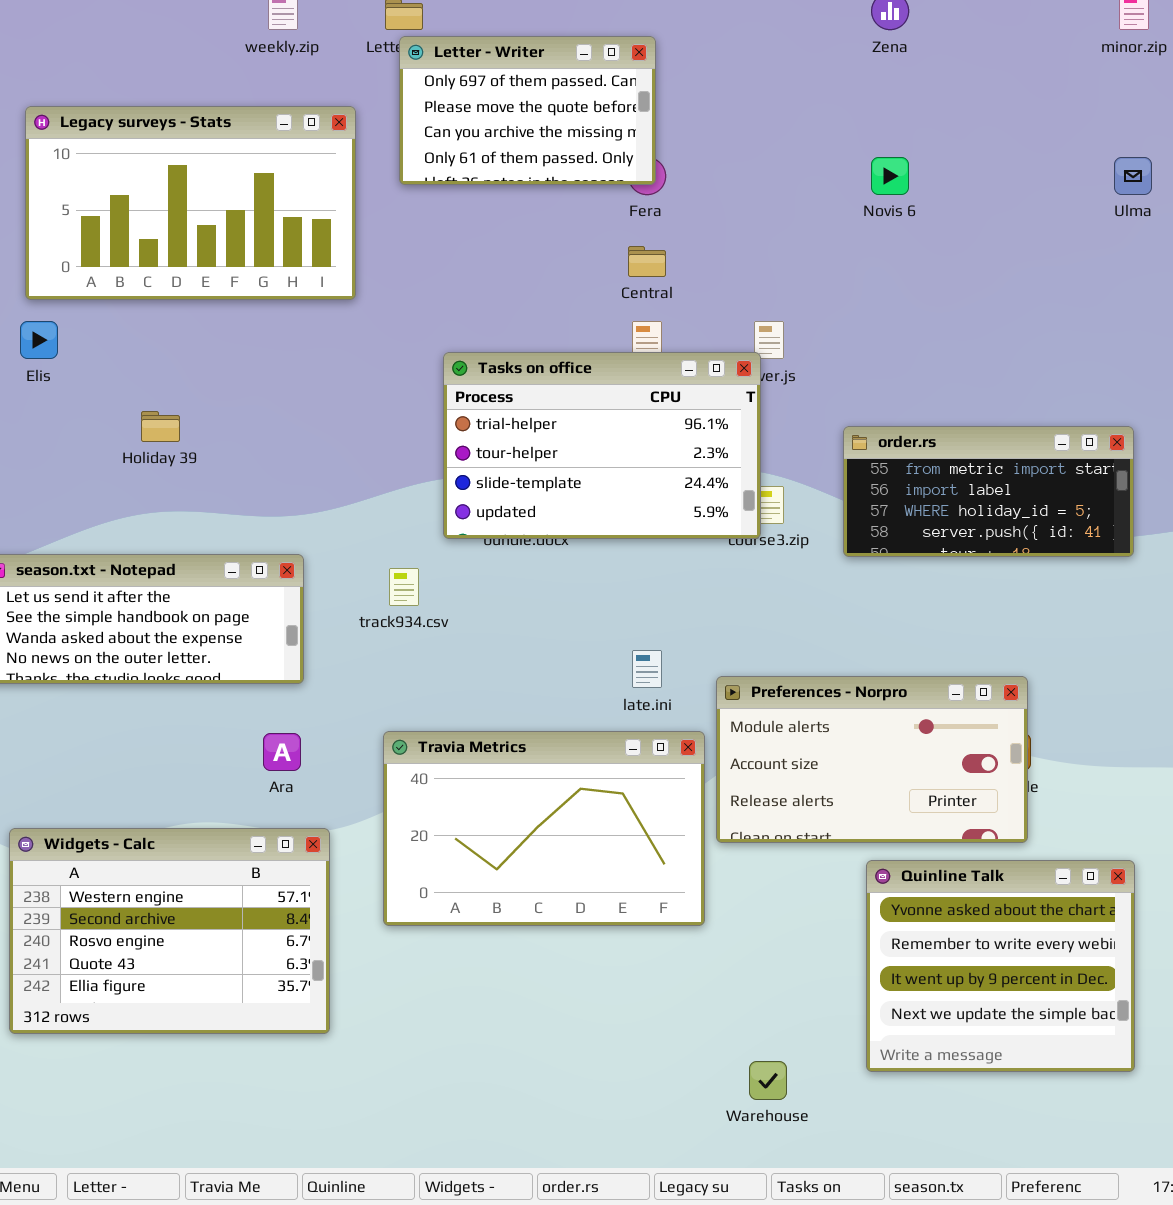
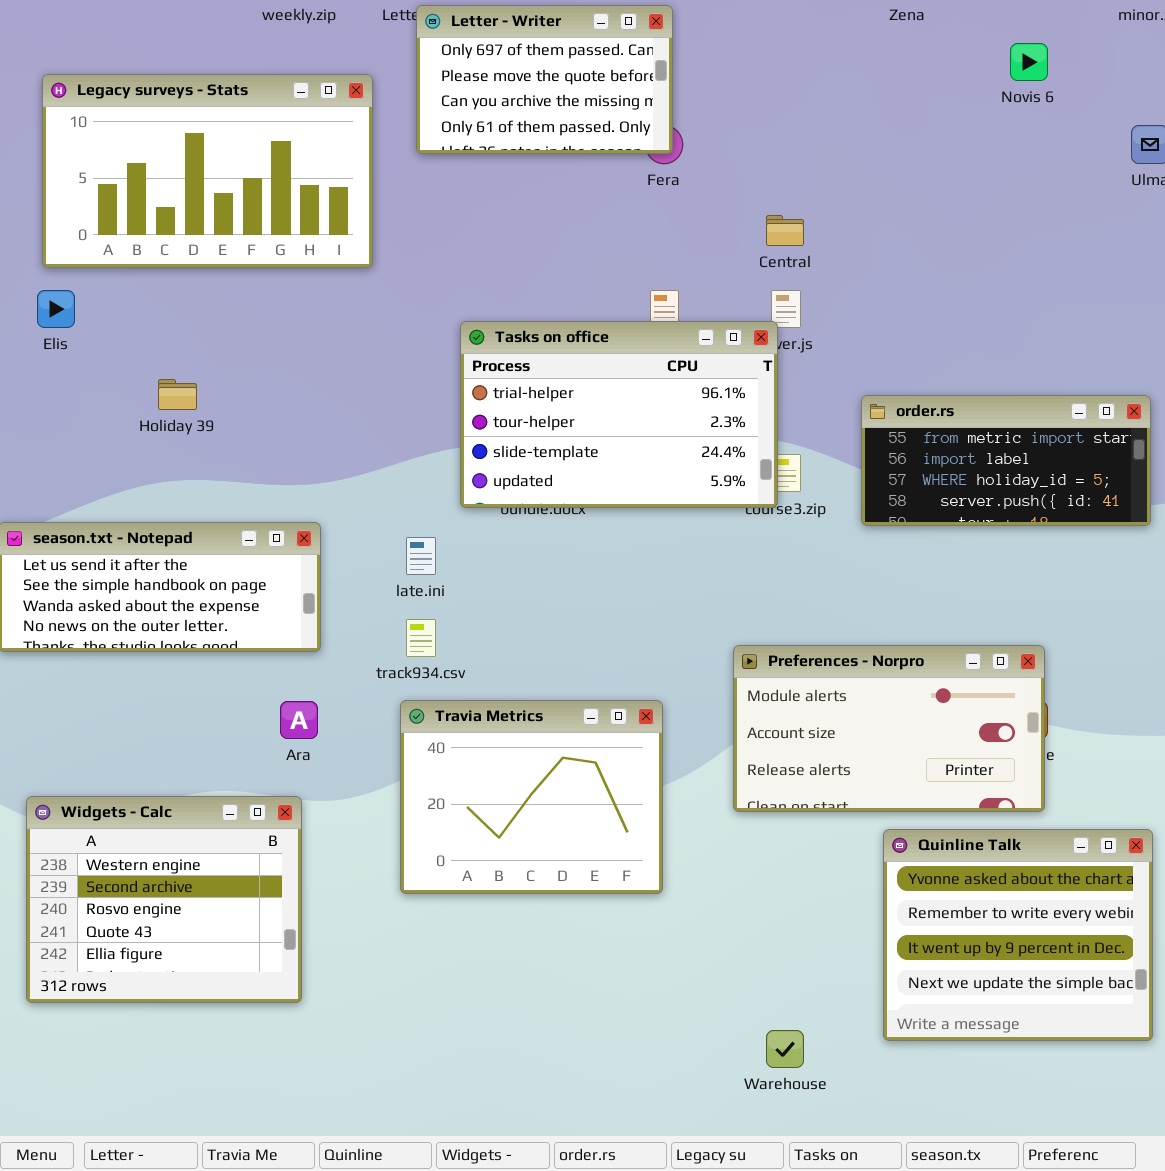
Novis 6: [871,157,909,195] -> [1010,43,1048,81], moved
Central: [628,246,666,277] -> [766,215,804,246], moved
track934.csv: [389,568,419,606] -> [406,619,436,657], moved
late.ini: [632,650,662,688] -> [406,537,436,575], moved
Travia Metrics: [383,731,705,926] -> [400,700,663,894], resized
Widgets - Calc: [9,828,330,1034] -> [26,796,302,1003], resized

